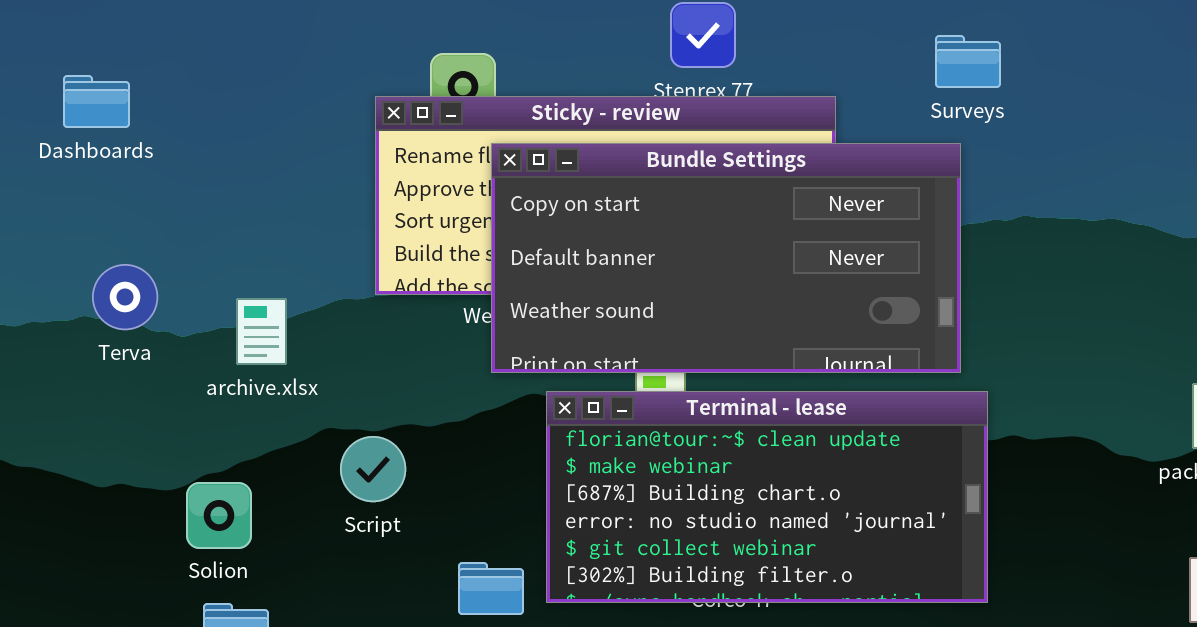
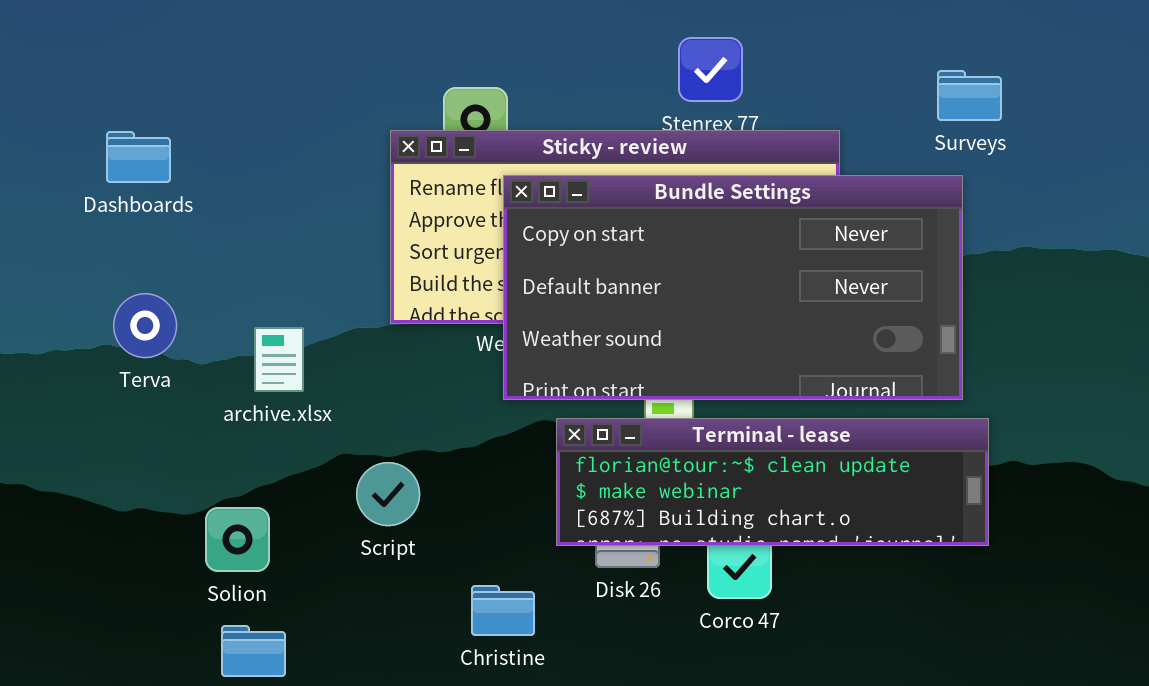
Dashboards: [63,75,130,128] -> [106,131,171,183], moved
Terminal - lease: [546,391,988,603] -> [556,418,989,546], resized

